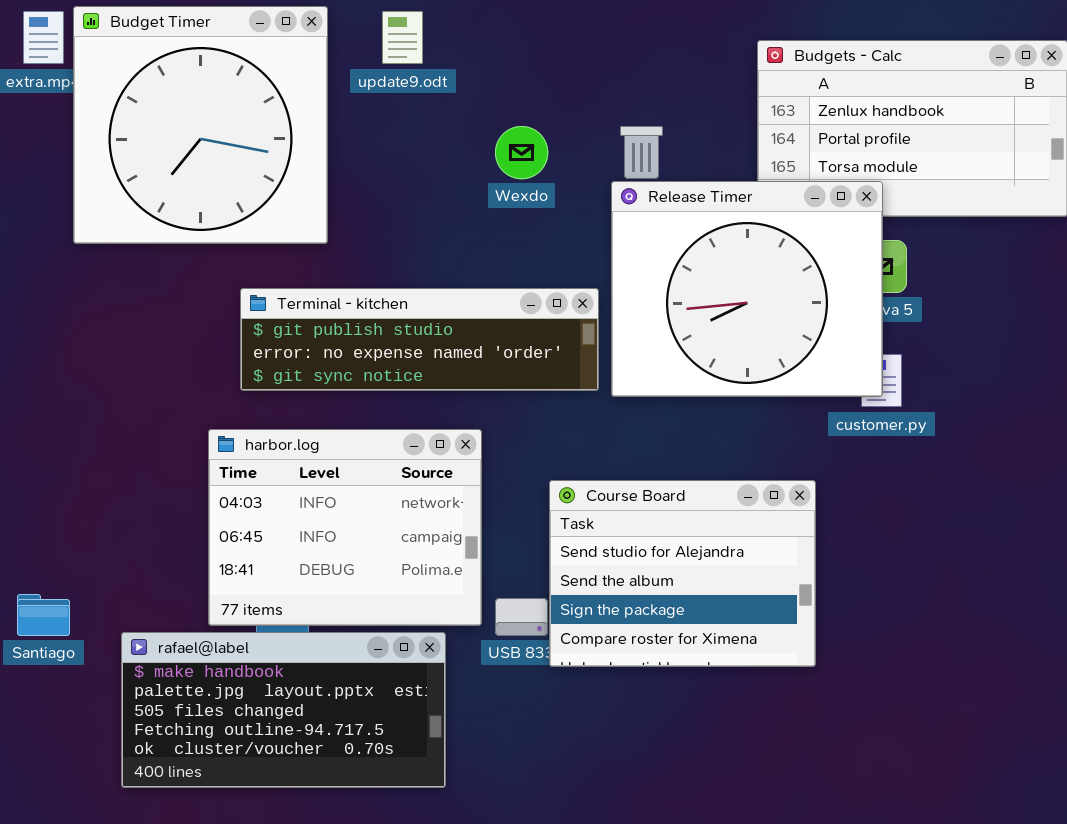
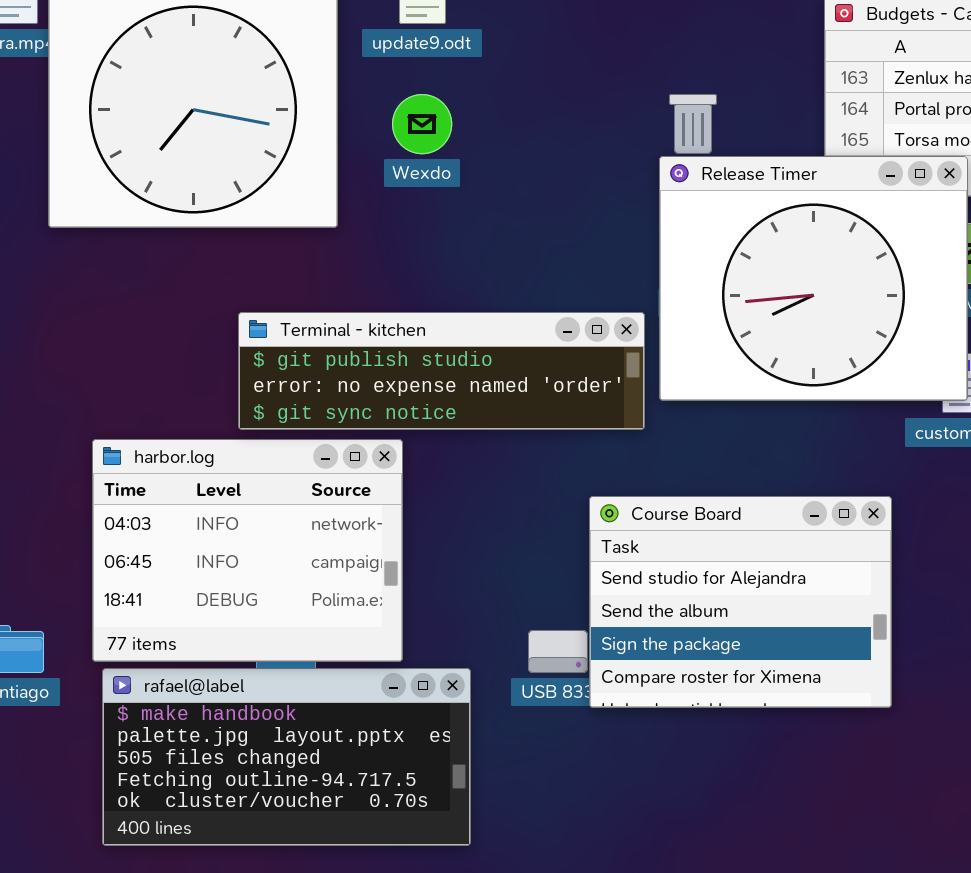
Wexdo: [495,126,548,179] -> [392,94,452,154], moved
Terminal - kitchen: [240,288,599,391] -> [238,312,645,430], moved
harbor.log: [208,429,482,626] -> [92,439,403,662], moved

